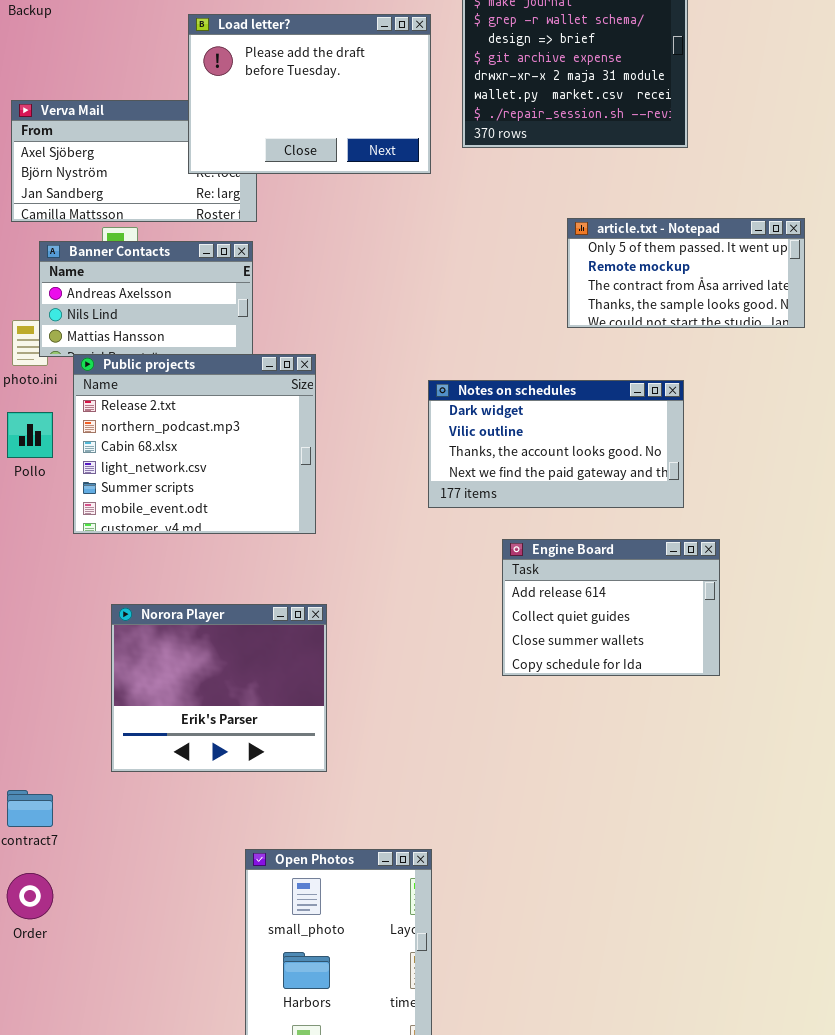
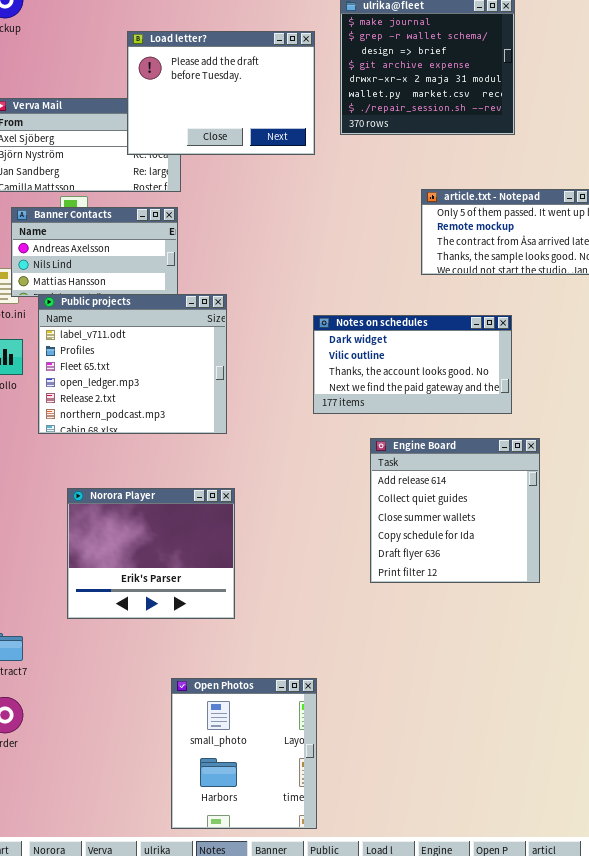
Public projects: [73,354,316,534] -> [38,294,227,434], scrolled up 4 rows
Engine Board: [502,539,720,676] -> [370,438,540,583], resized

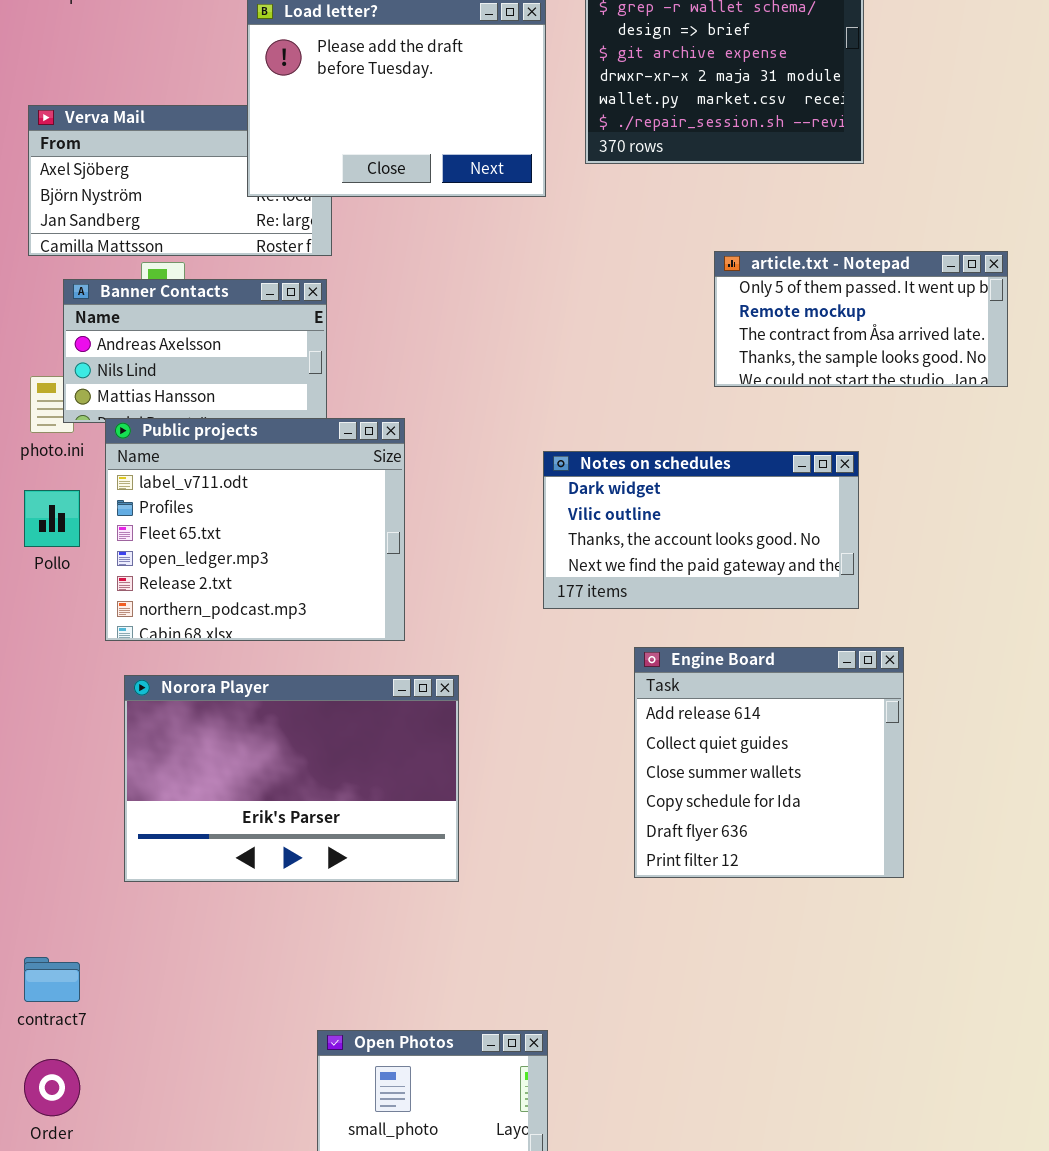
Norora Player: [67,488,235,619] -> [124,675,459,882], moved, resized

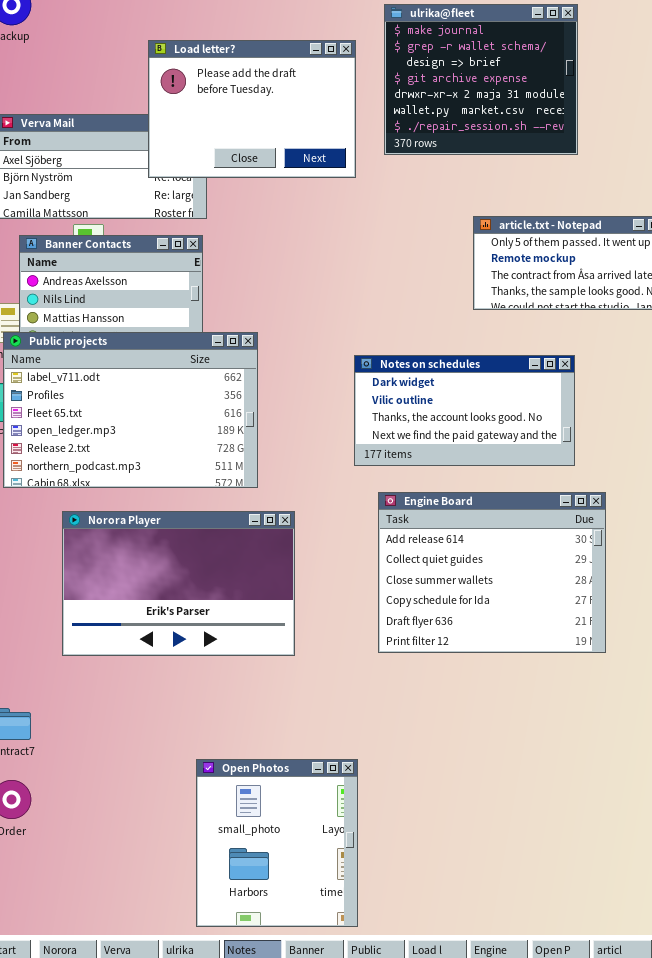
Public projects: [105,418,405,641] -> [3,332,258,488], resized
Engine Board: [634,647,904,878] -> [378,492,606,653], resized

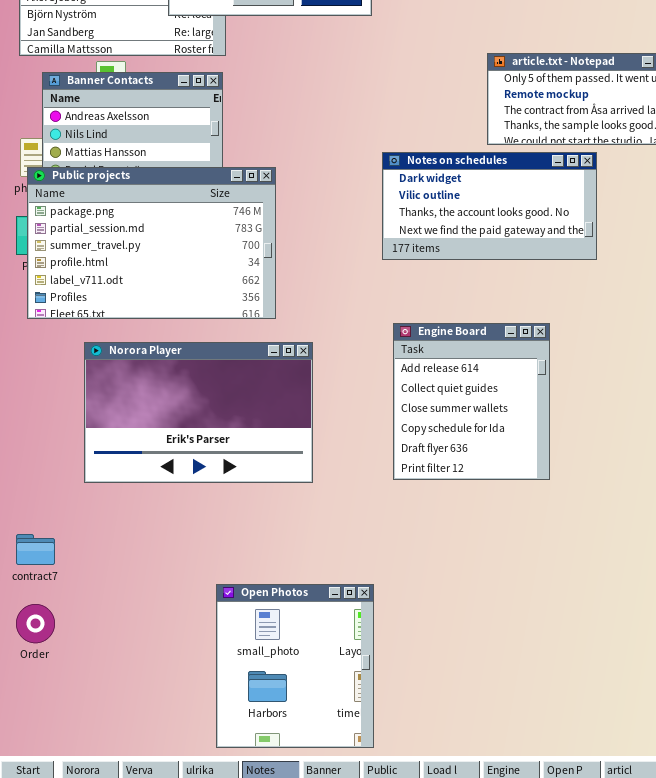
Public projects: [3,332,258,488] -> [27,167,276,319], scrolled up 4 rows
Notes on schedules: [354,355,575,466] -> [382,152,597,260], moved
Engine Board: [378,492,606,653] -> [393,323,550,480], resized

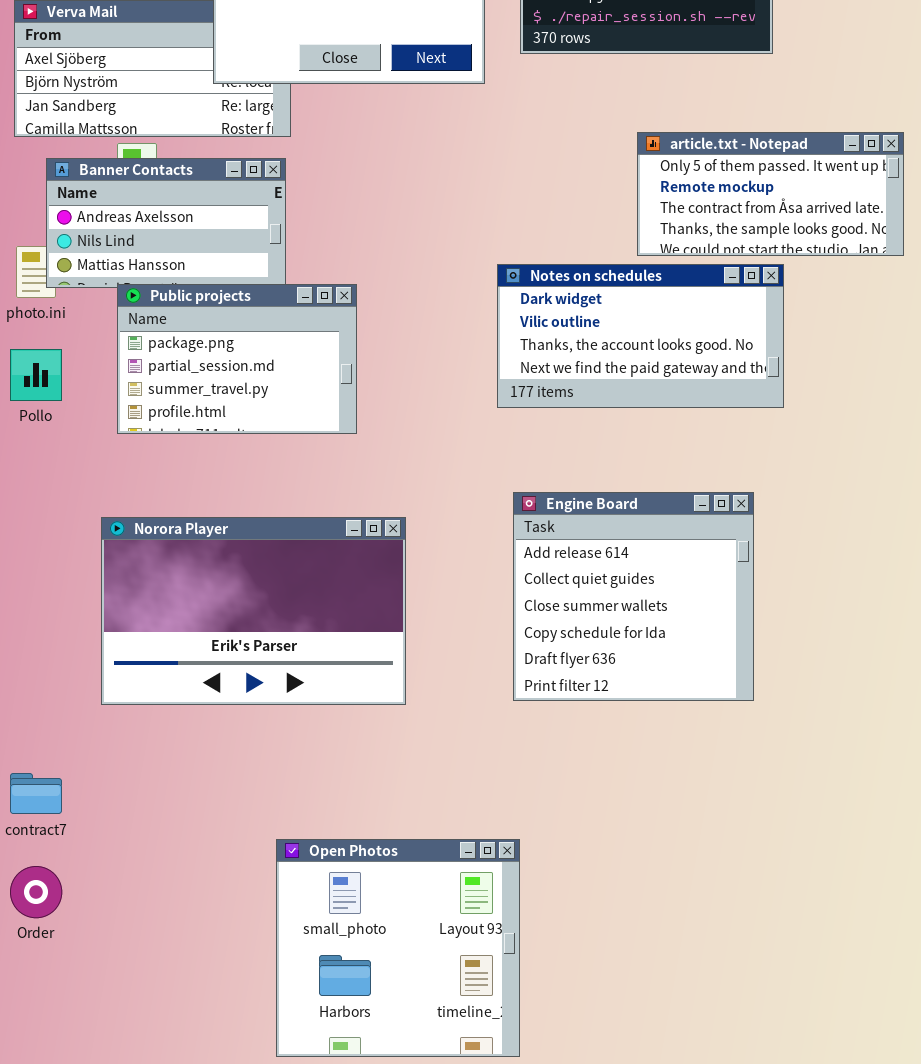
Public projects: [27,167,276,319] -> [117,284,357,434], resized
Engine Board: [393,323,550,480] -> [513,492,754,701], resized
Open Photos: [216,584,374,748] -> [276,839,520,1057], resized

